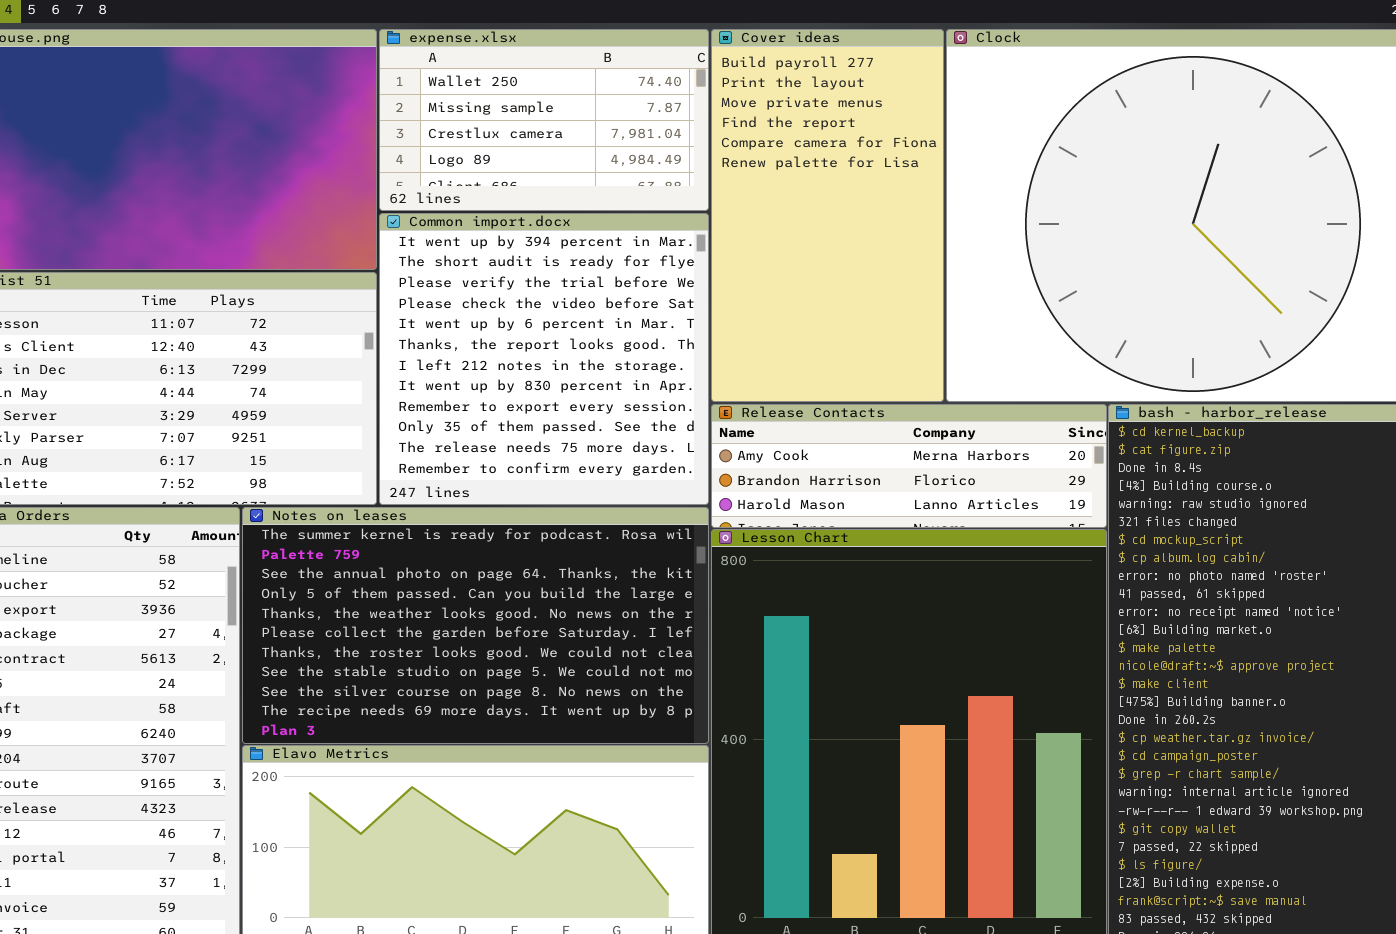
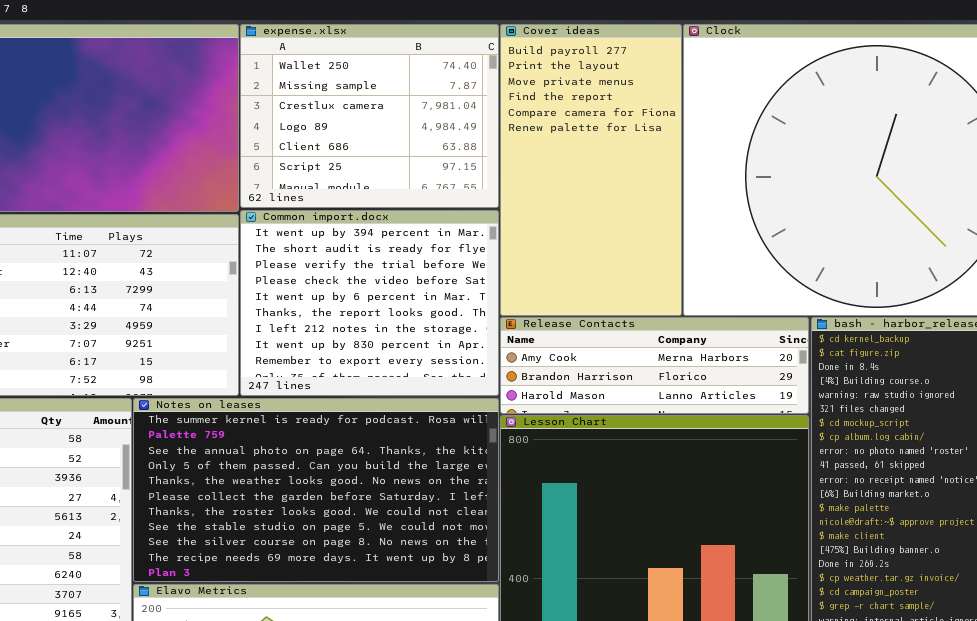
expense.xlsx: [379,29,709,211] -> [240,24,499,208], resized
Common import.docx: [379,213,709,505] -> [240,210,499,396], resized

